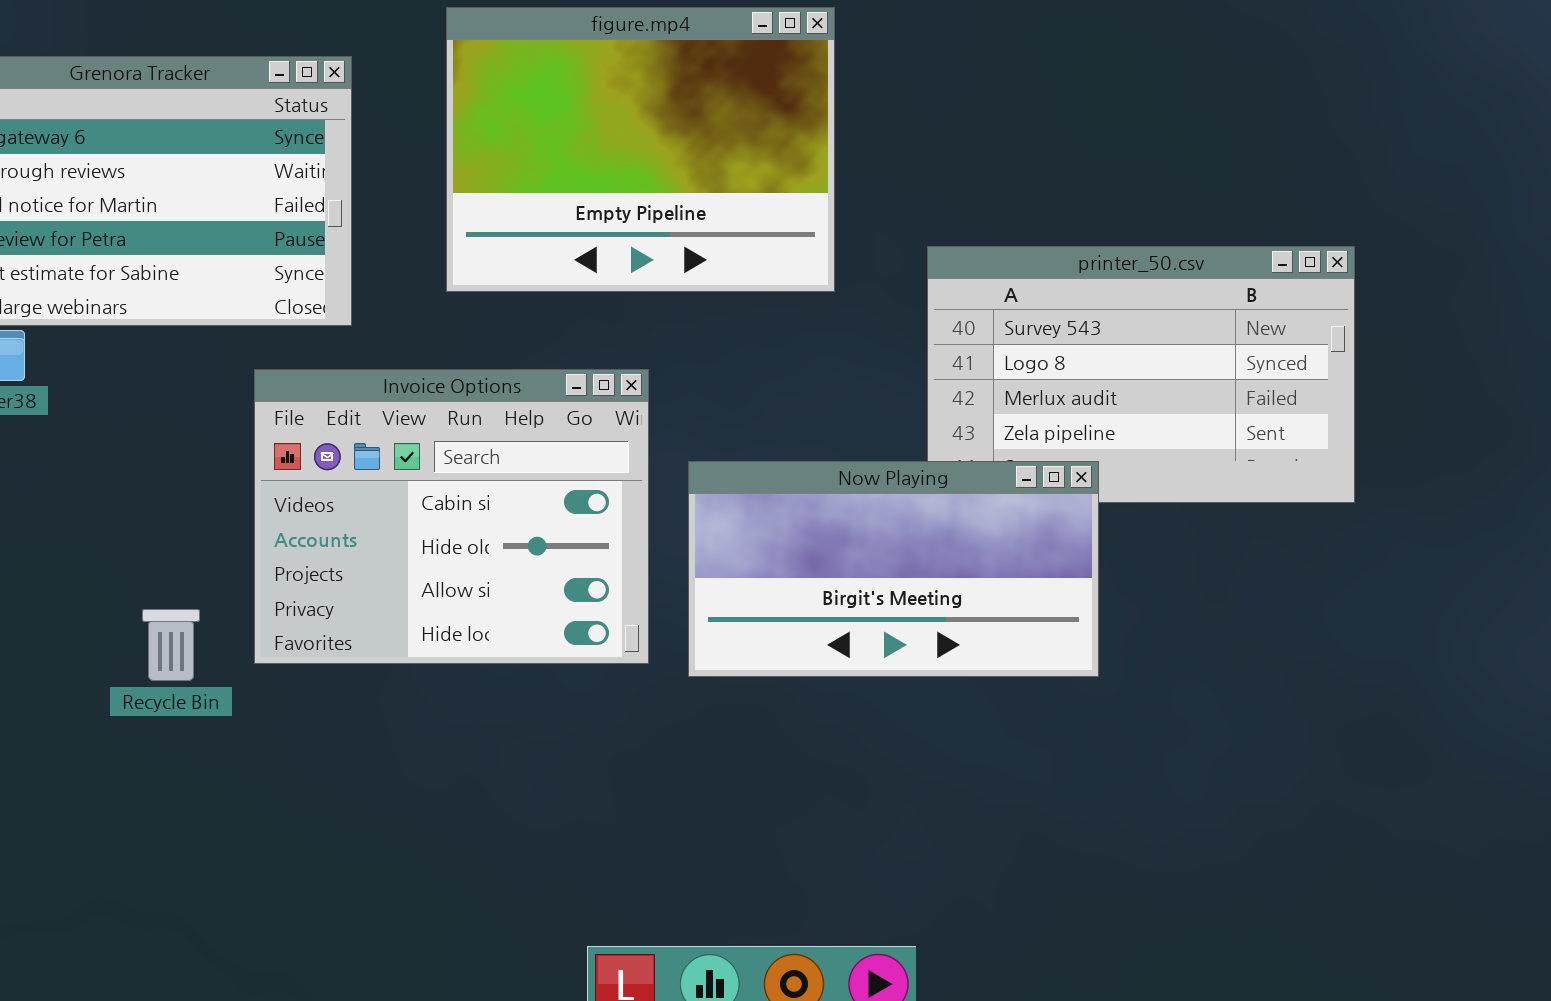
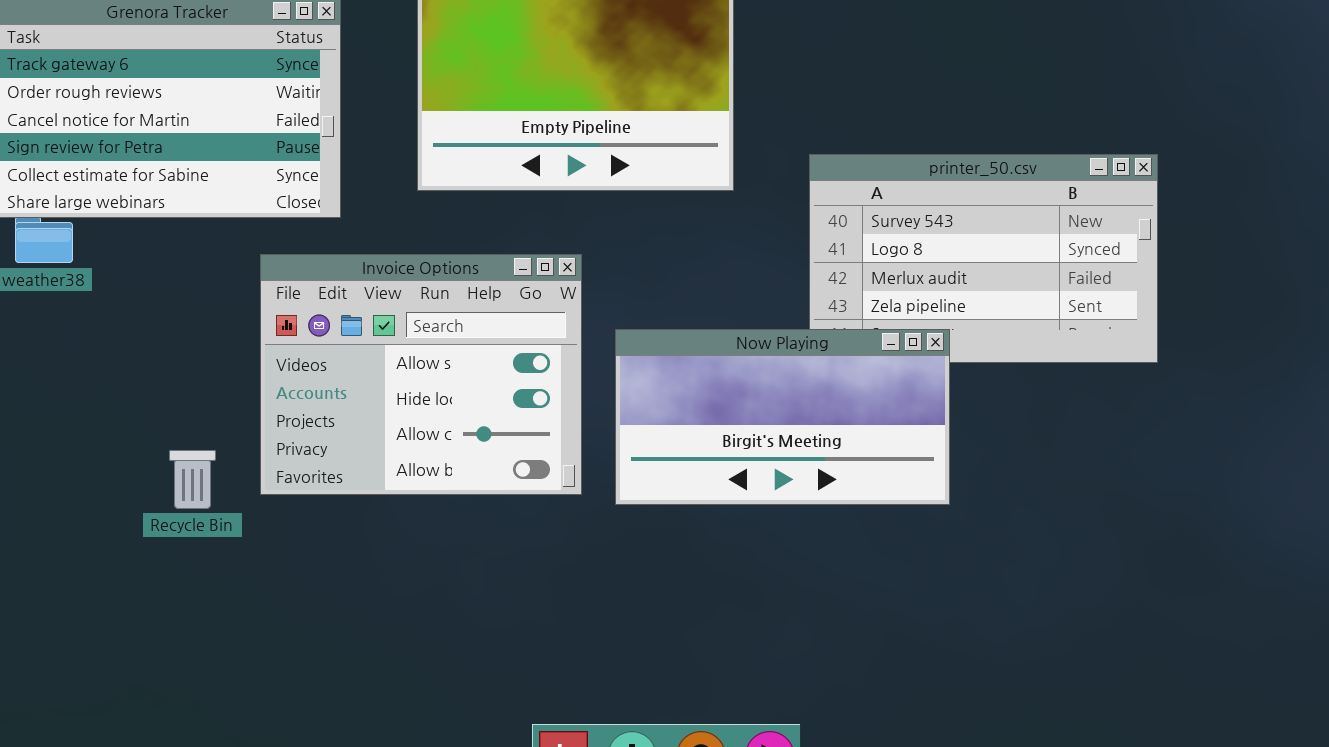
Invoice Options: [254,369,649,664] -> [260,254,582,495], scrolled down 2 rows

